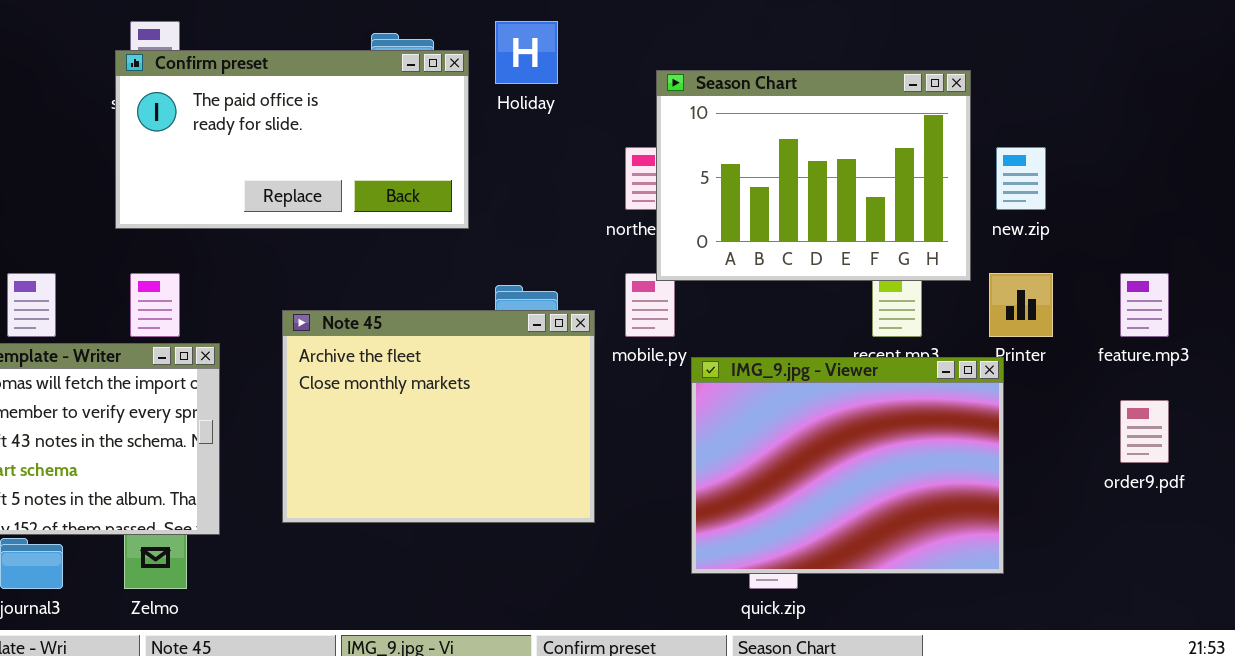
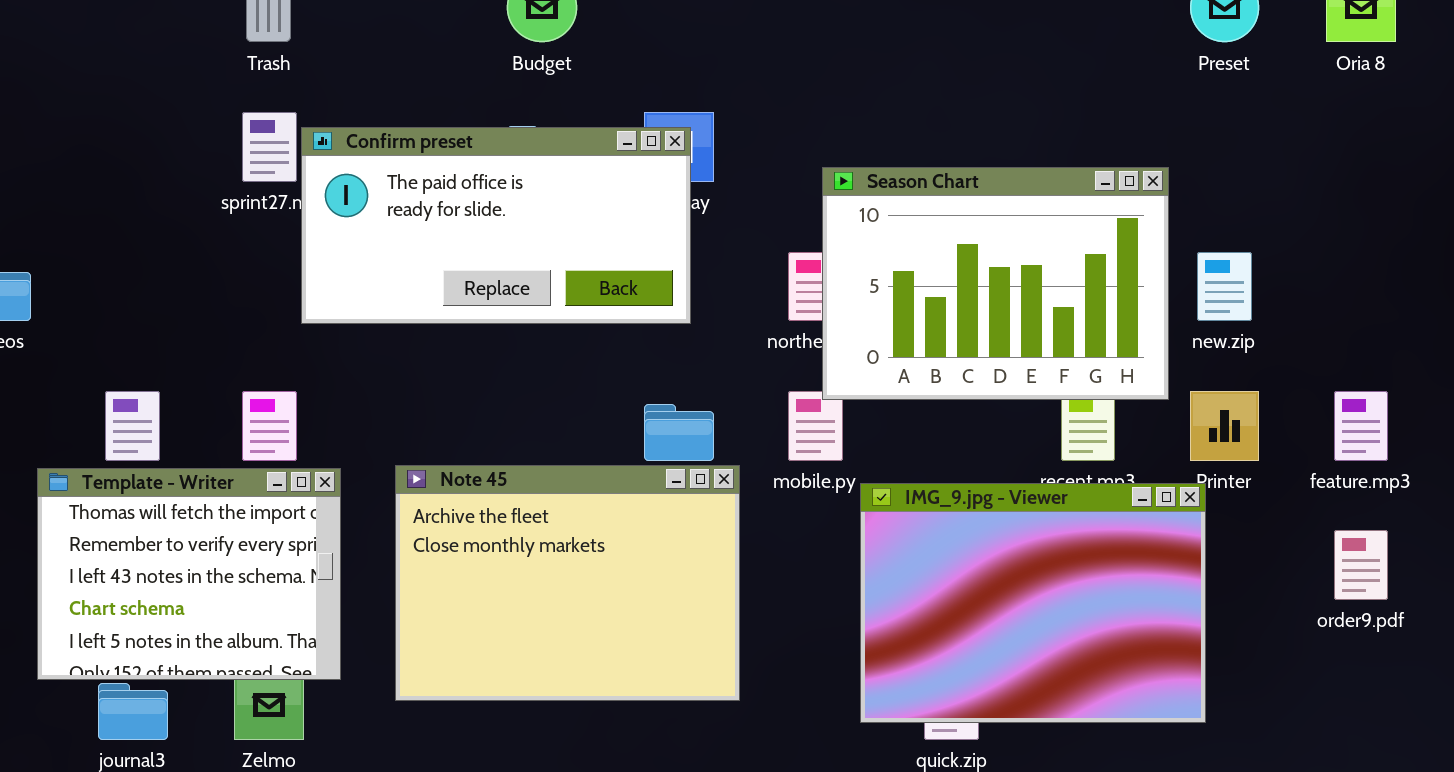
Confirm preset: [115,50,469,229] -> [301,127,691,324], moved
Note 45: [282,310,595,523] -> [395,465,740,701], moved

